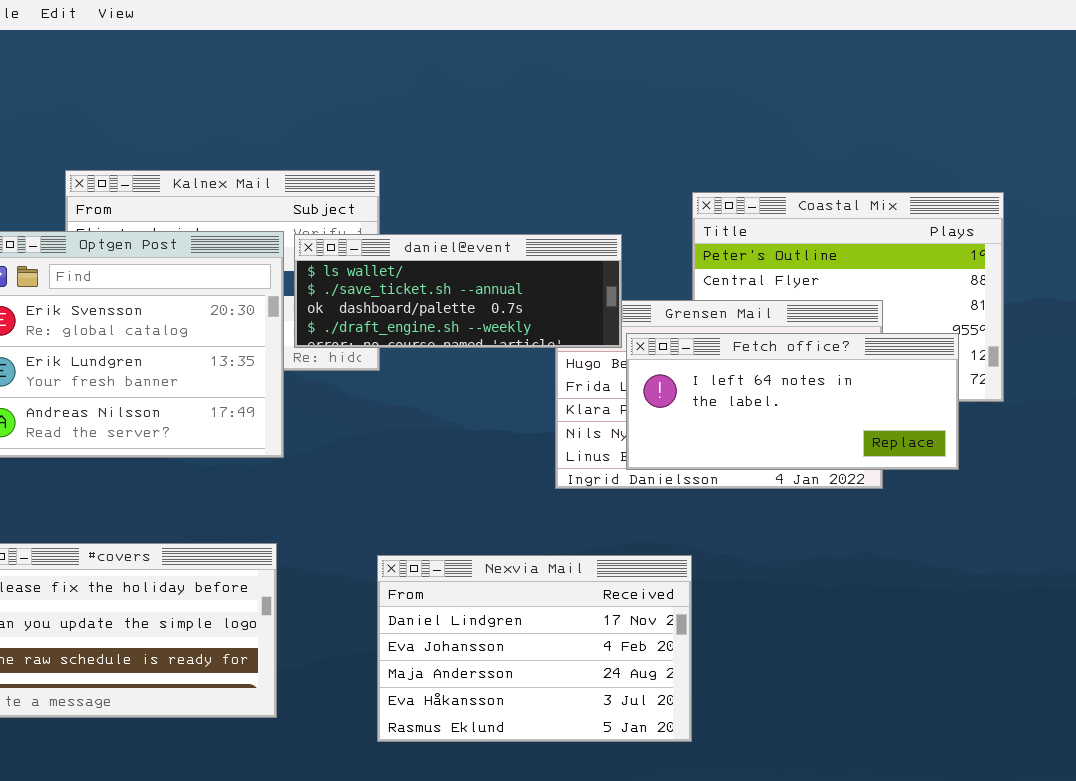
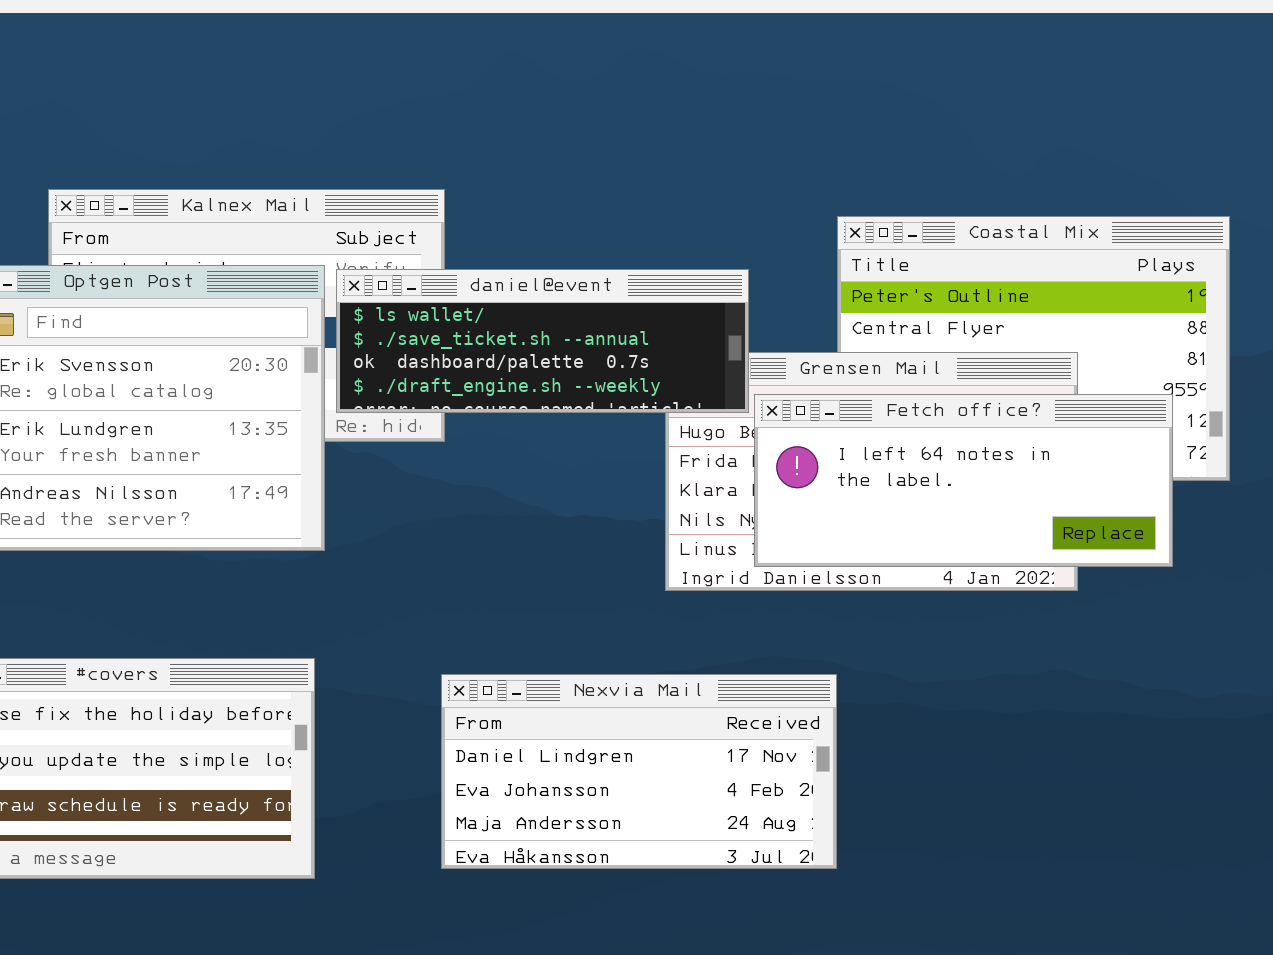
Nexvia Mail: [377,555,692,742] -> [441,674,837,869], resized

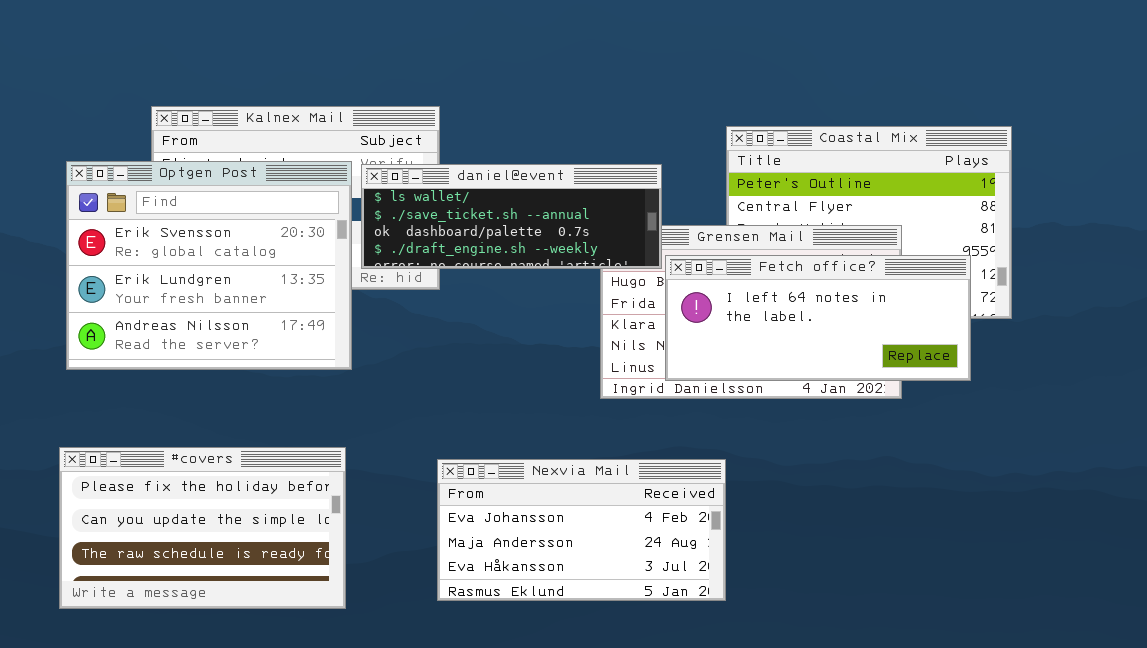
Nexvia Mail: [441,674,837,869] -> [437,459,726,601], scrolled down 1 row

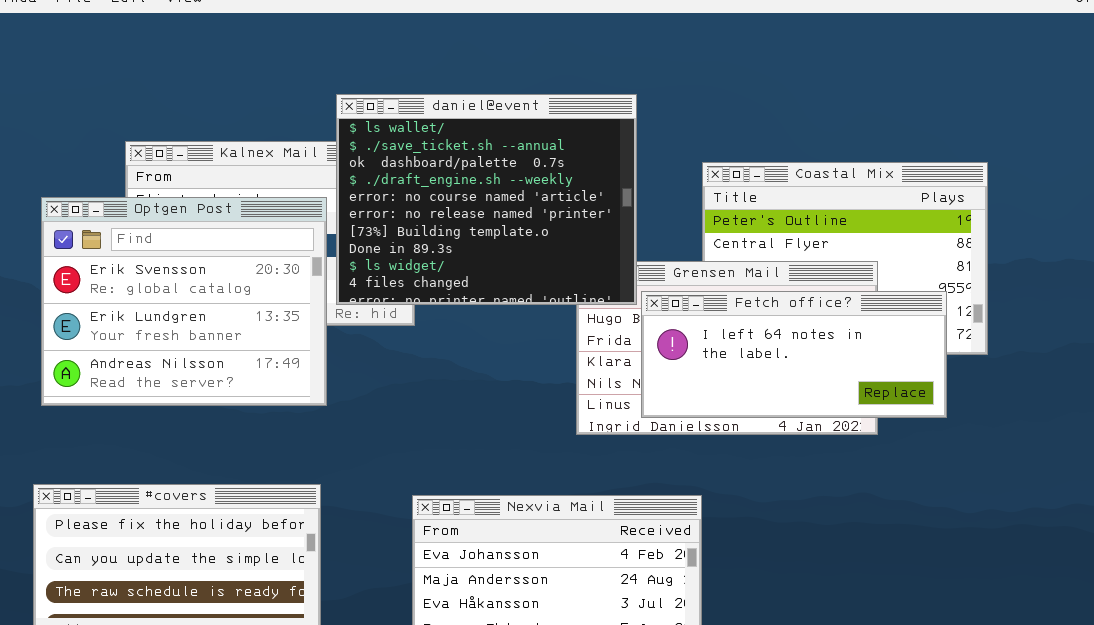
daniel@event: [361,164,662,269] -> [336,94,637,305], resized

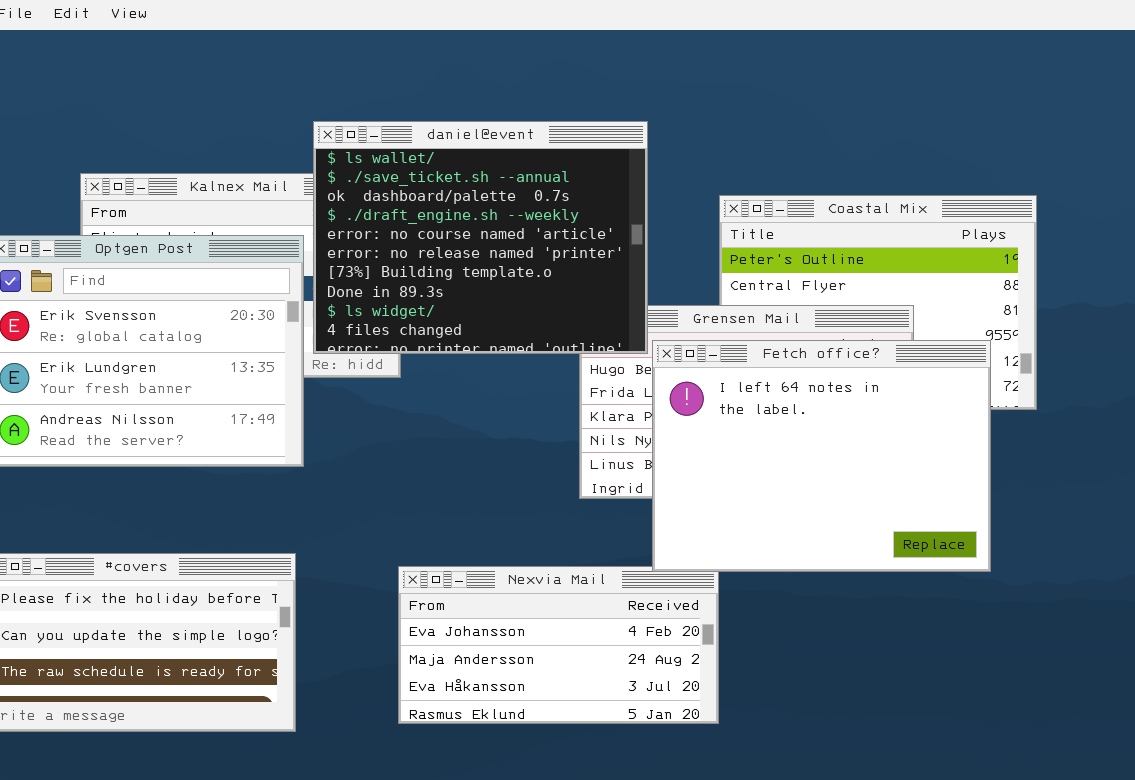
Fetch office?: [641,291,947,418] -> [652,340,991,572], resized

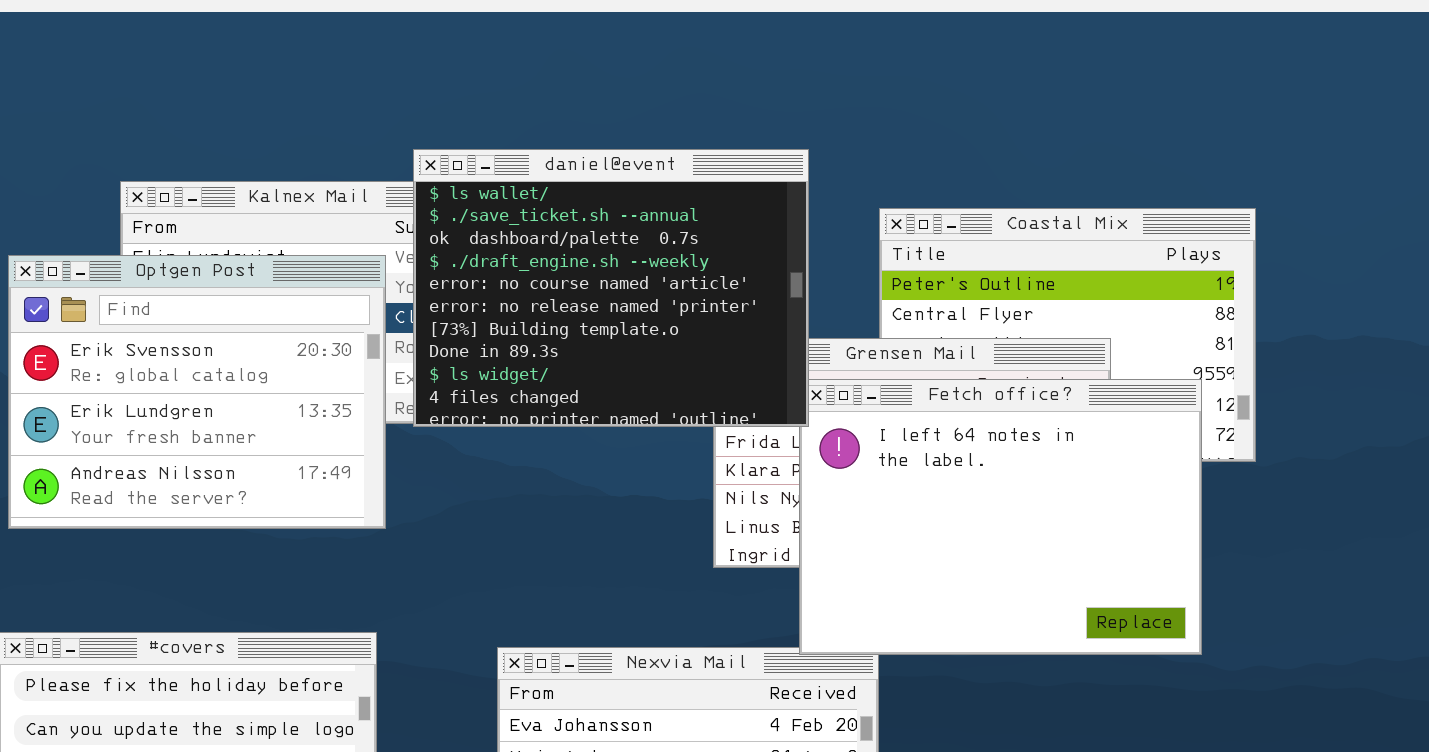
daniel@event: [313,121,648,354] -> [413,149,809,427], moved

